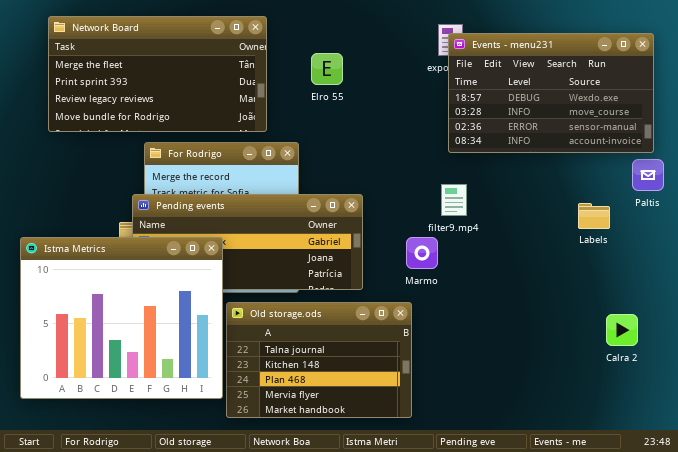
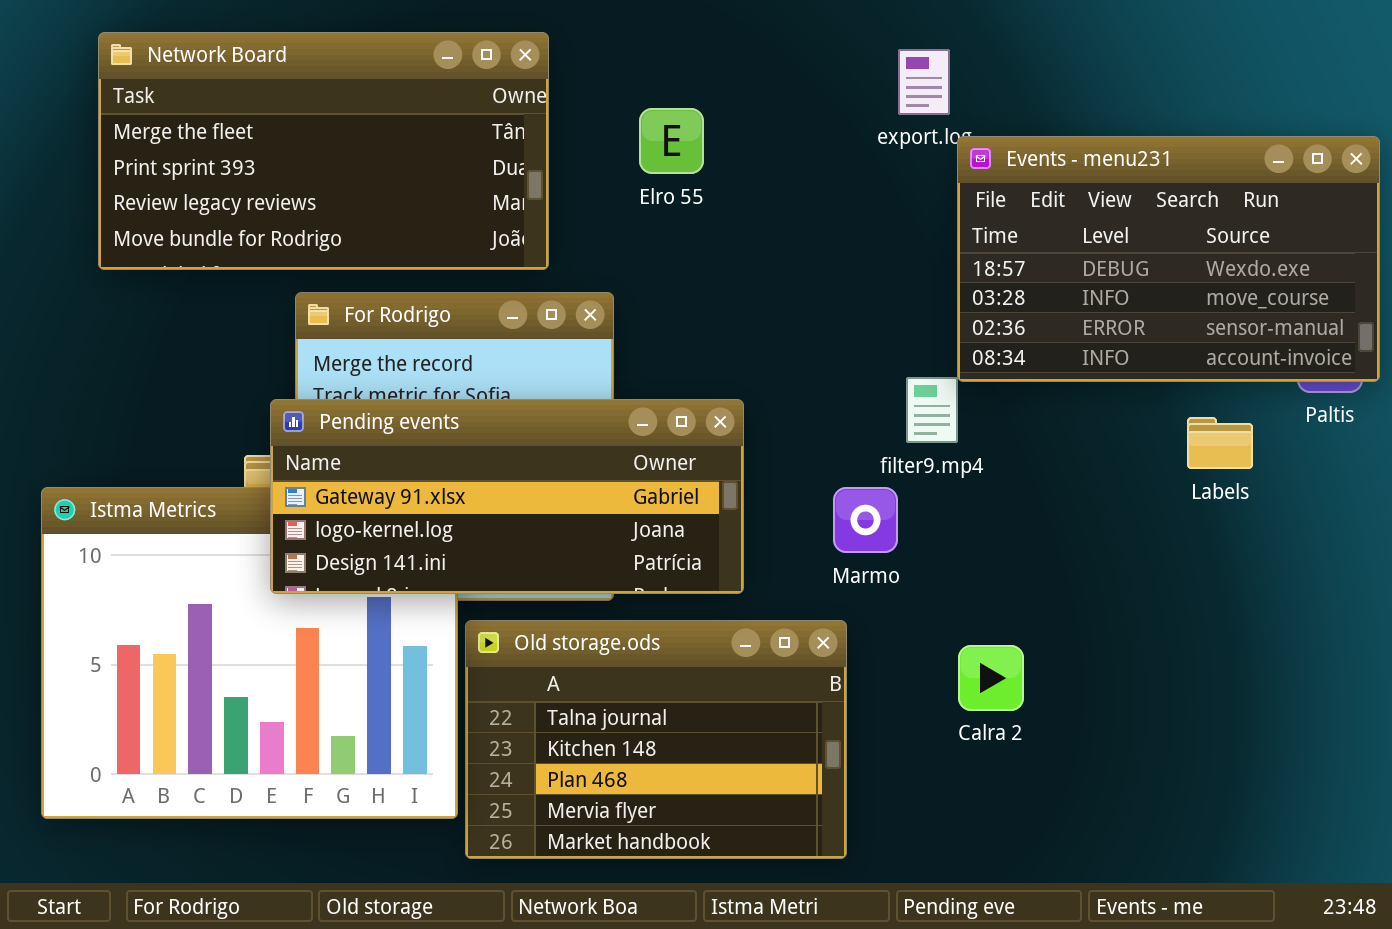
Events - menu231: [448,33,654,153] -> [957,136,1380,382], moved
Pending events: [132,194,363,290] -> [270,399,744,594], raised
Calra 2: [606,314,638,346] -> [958,645,1024,711], moved

